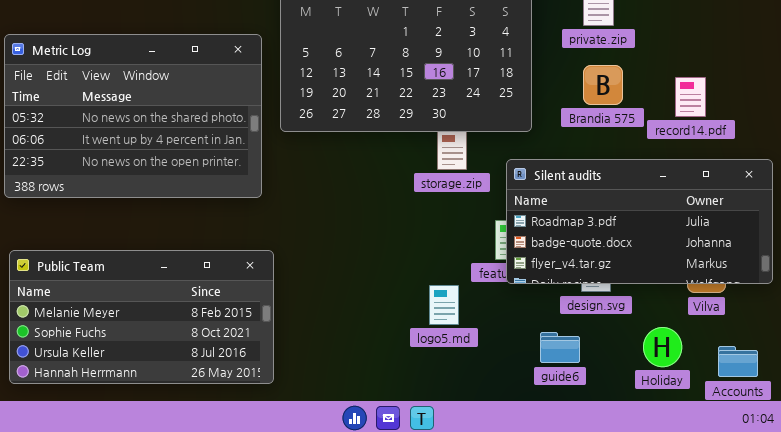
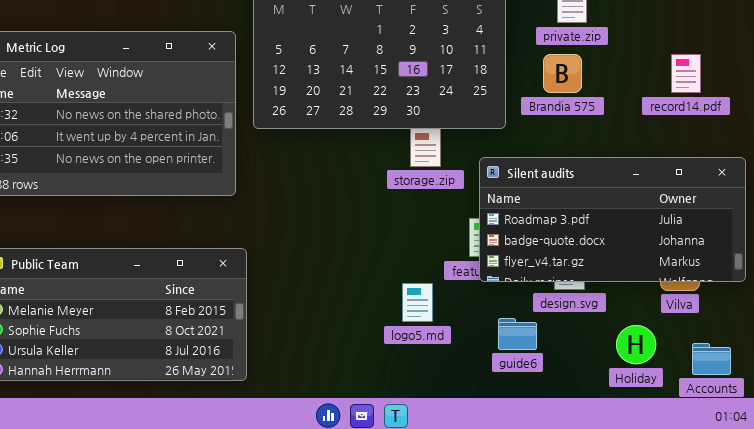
Brandia 575: [583,65,623,105] -> [543,54,582,93], moved
record14.pdf: [675,77,706,117] -> [671,54,701,93], moved
guide6: [540,332,580,363] -> [498,318,537,350], moved

